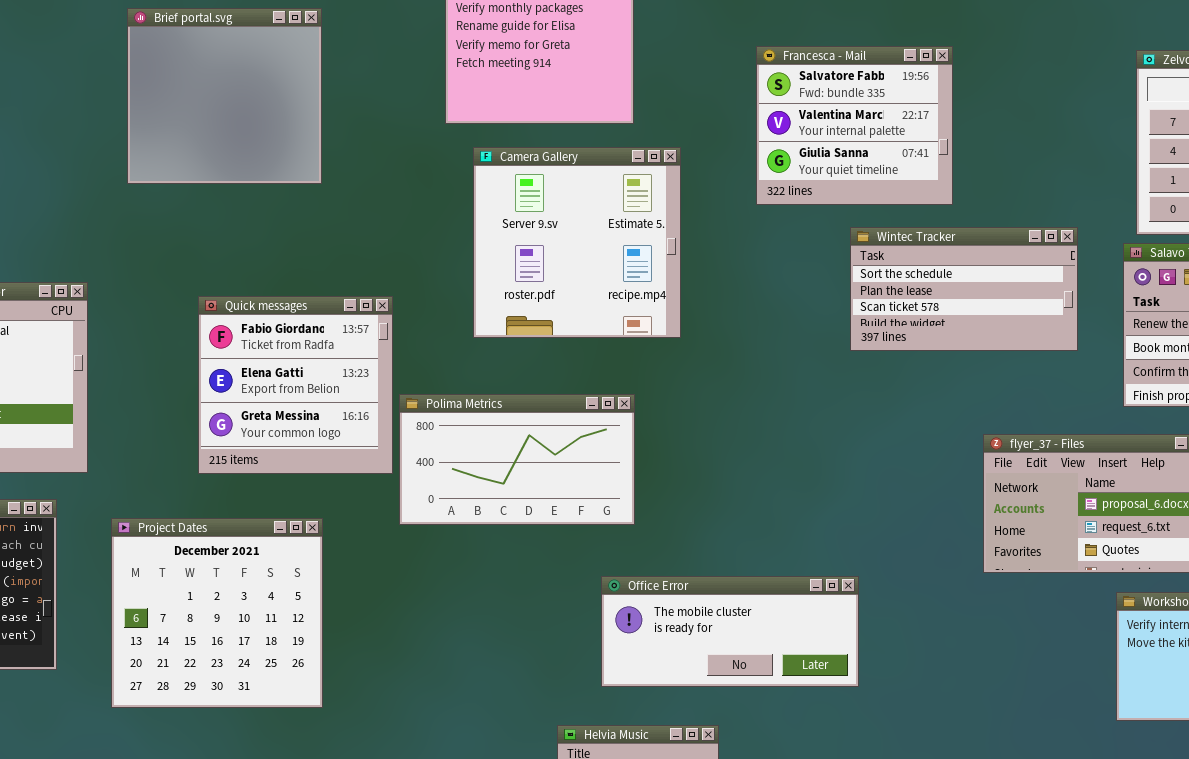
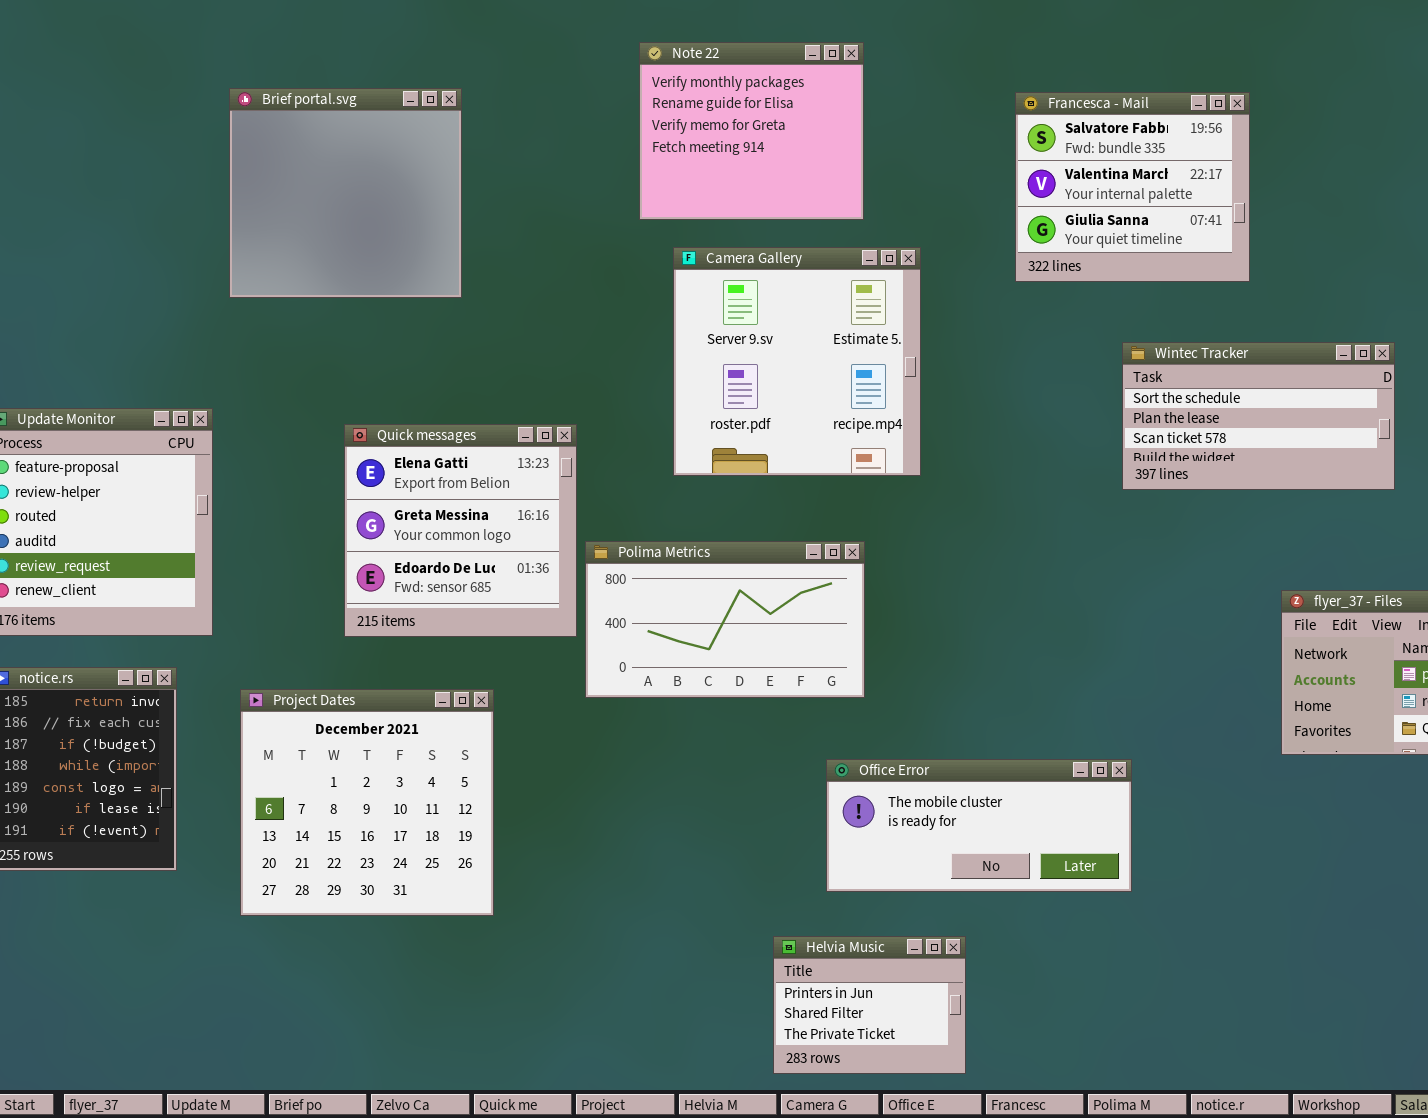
Brief portal.svg: [127,8,322,184] -> [229,88,462,298], moved
Francesca - Mail: [756,46,953,205] -> [1015,92,1250,282], moved
Quick messages: [198,296,393,474] -> [344,424,577,637], scrolled down 1 row

